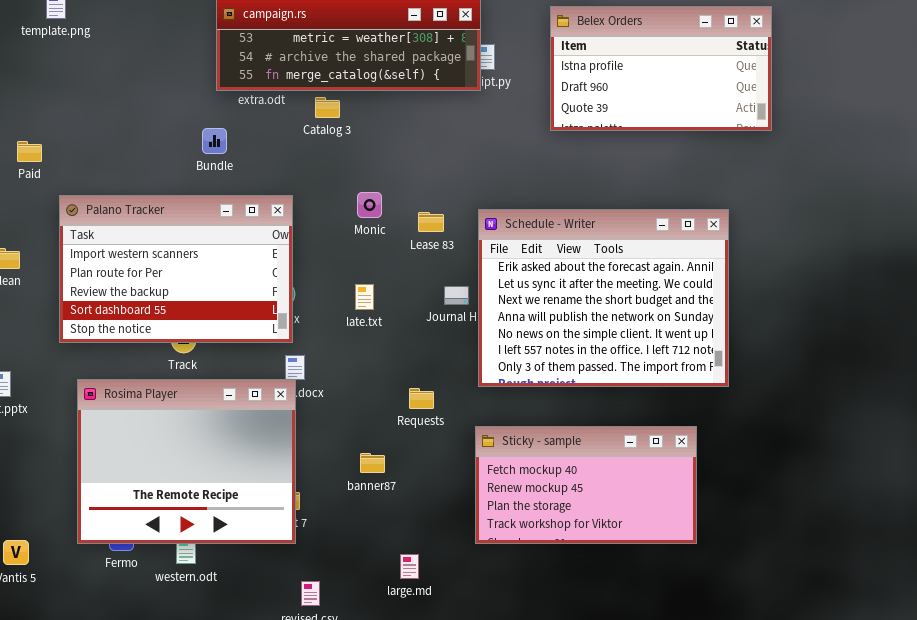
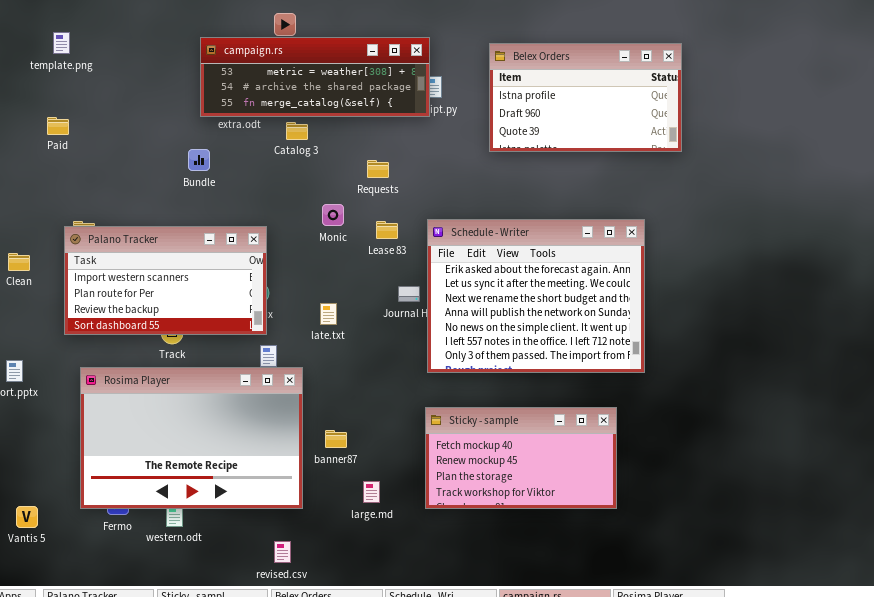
Paid: [17,141,42,162] -> [47,117,69,135], moved
Palano Tracker: [59,195,293,343] -> [64,226,267,335], resized
late.txt: [355,284,374,310] -> [320,303,337,325], moved
Rosima Player: [77,379,296,544] -> [80,367,303,509], resized
Requests: [409,388,434,409] -> [367,160,389,178], moved
large.md: [400,554,419,579] -> [363,481,380,503], moved

